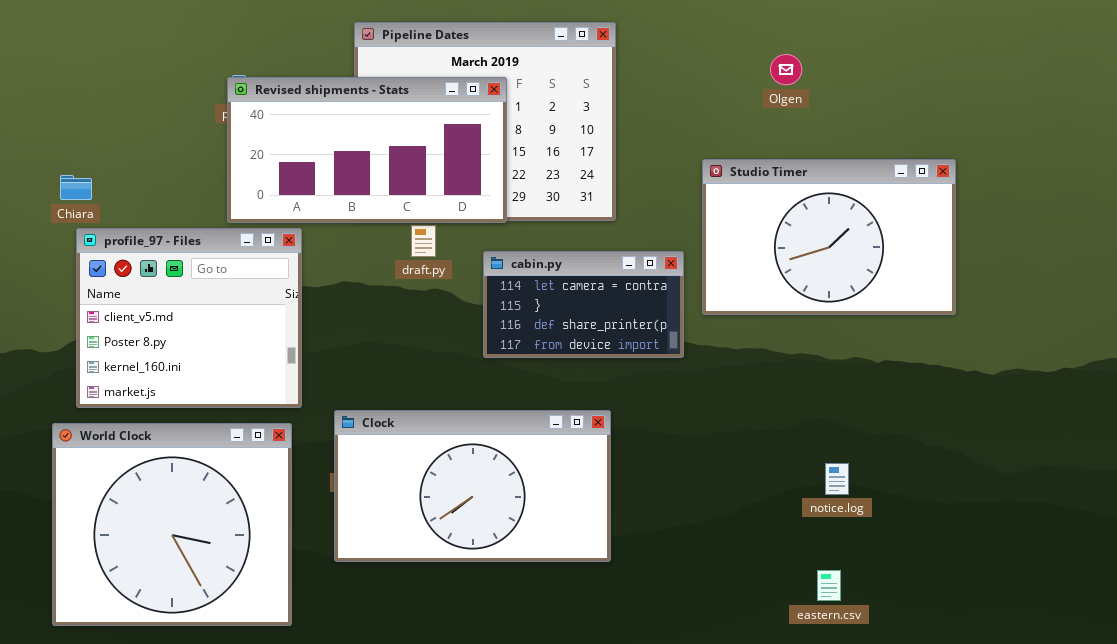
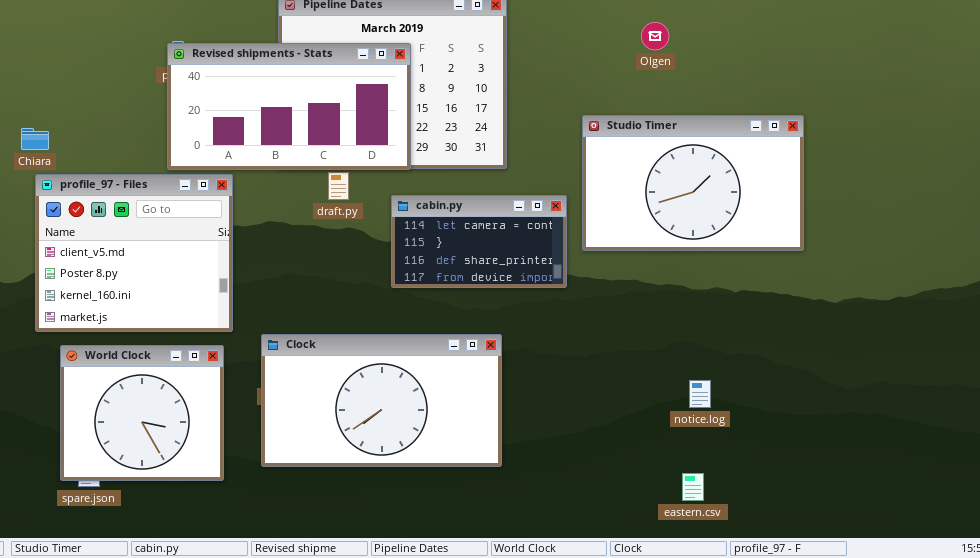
World Clock: [52,423,292,626] -> [60,345,224,481], resized

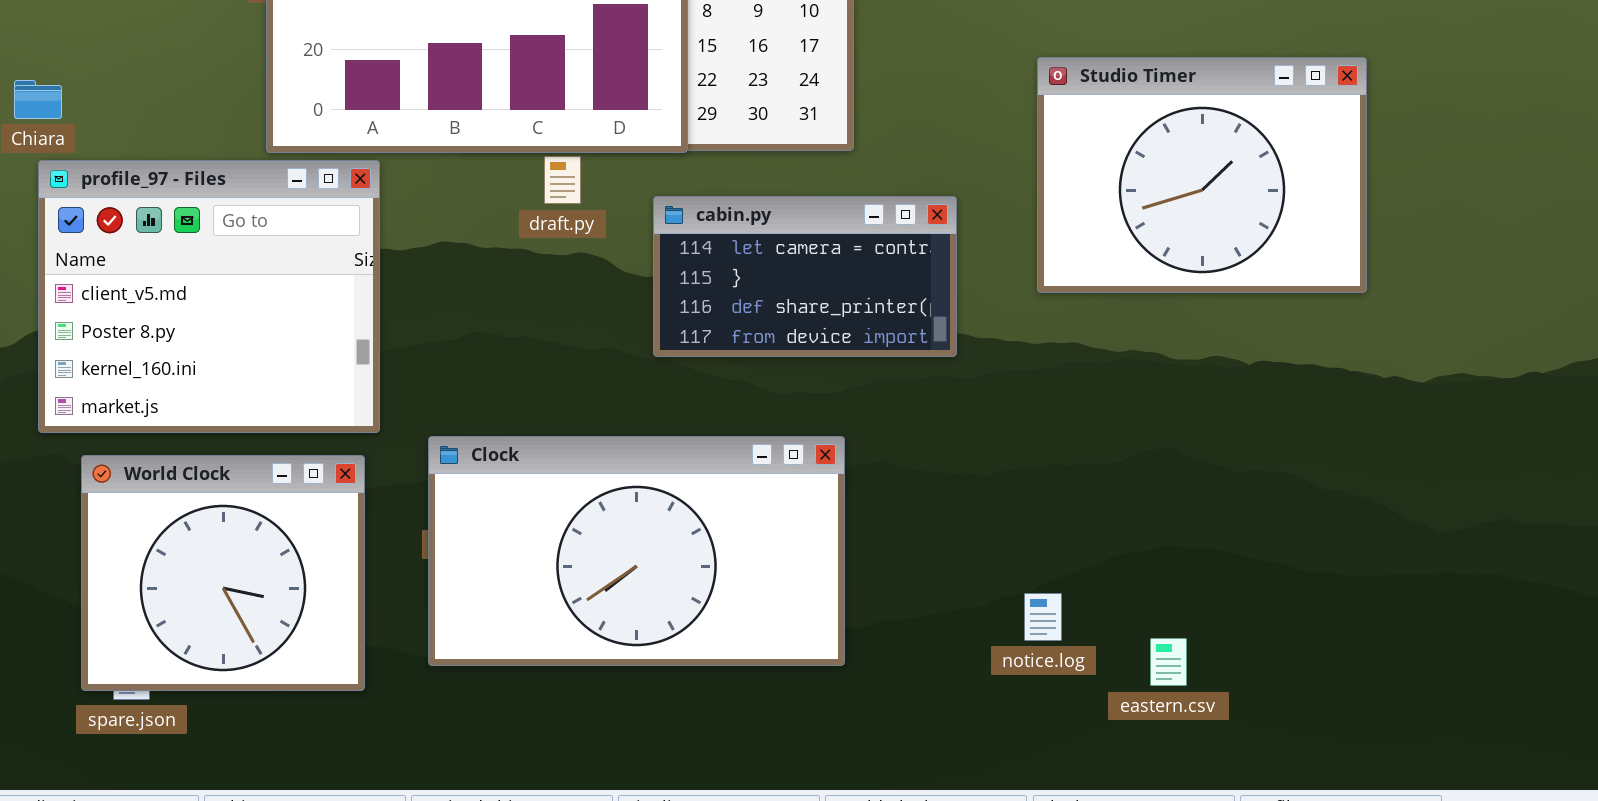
Studio Timer: [582,115,804,251] -> [1037,57,1367,293], resized
notice.log: [689,380,711,408] -> [1024,593,1062,641], moved
eastern.csv: [682,473,704,501] -> [1150,638,1187,686], moved

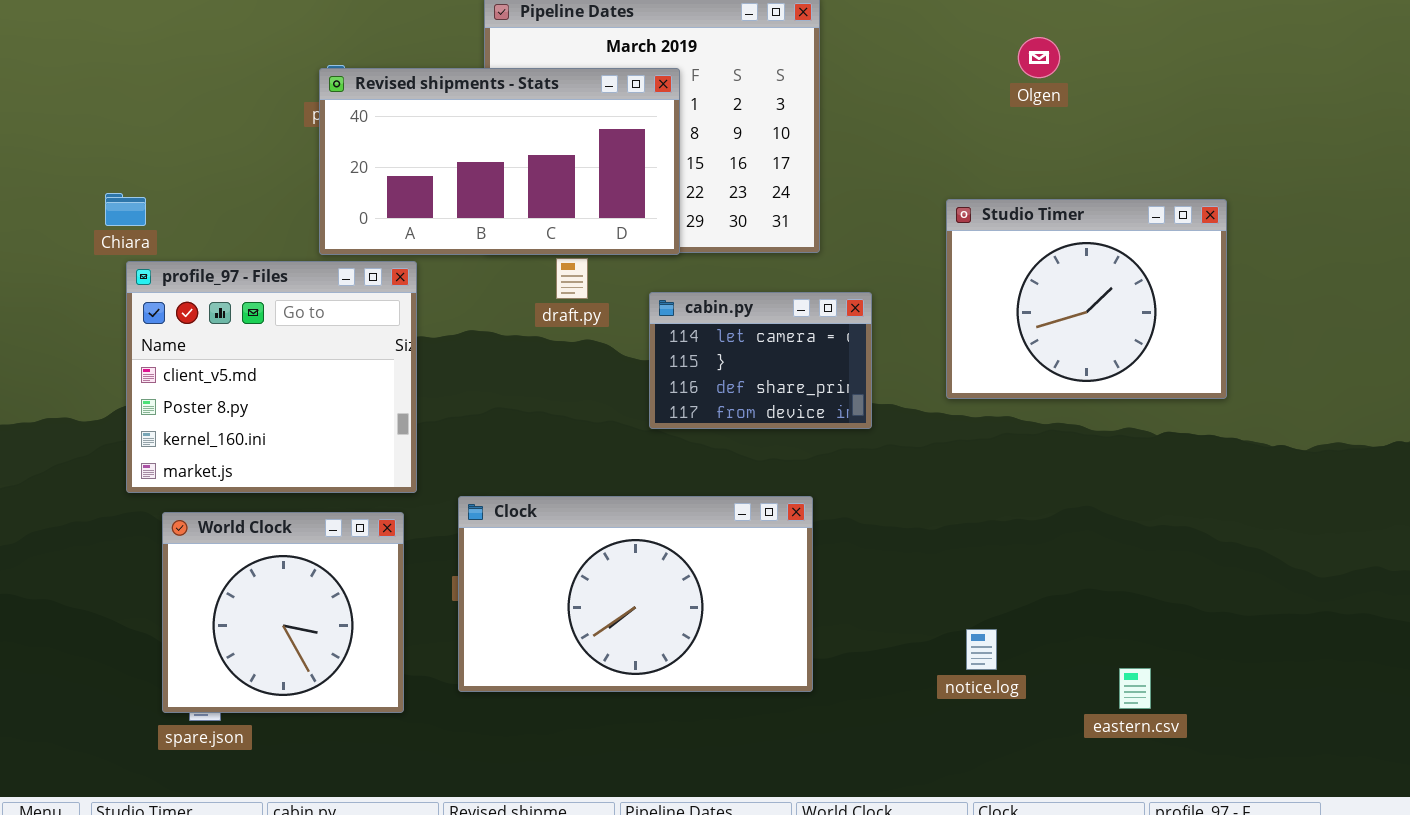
Studio Timer: [1037,57,1367,293] -> [946,199,1227,399], moved
cabin.py: [653,196,957,357] -> [649,292,872,429], resized
eastern.csv: [1150,638,1187,686] -> [1119,668,1151,709], moved

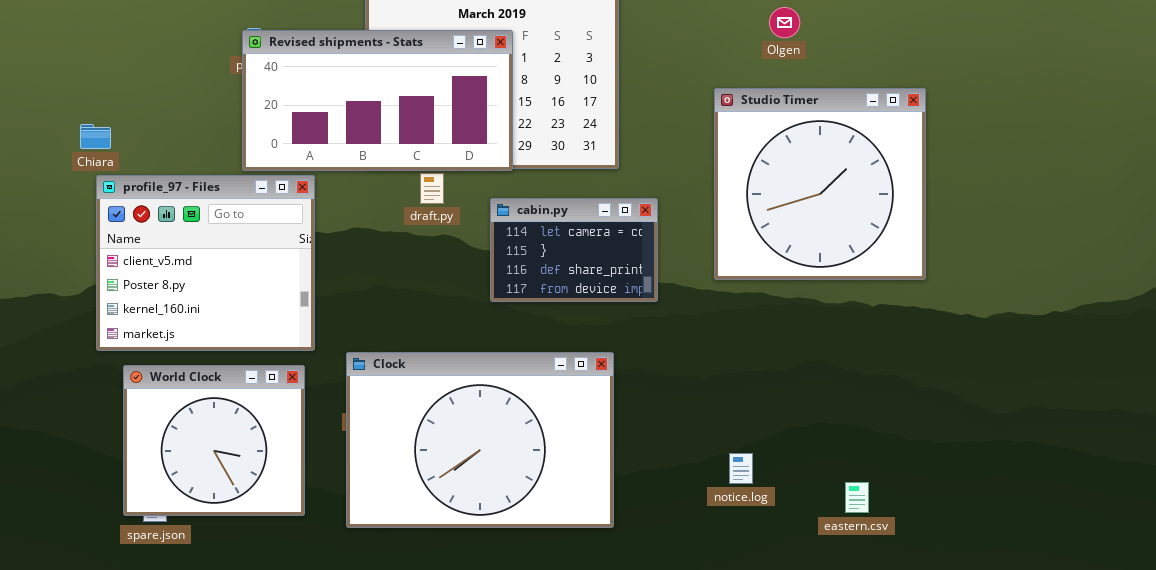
Studio Timer: [946,199,1227,399] -> [714,88,926,280], resized
Clock: [458,496,813,692] -> [346,352,614,528], resized

